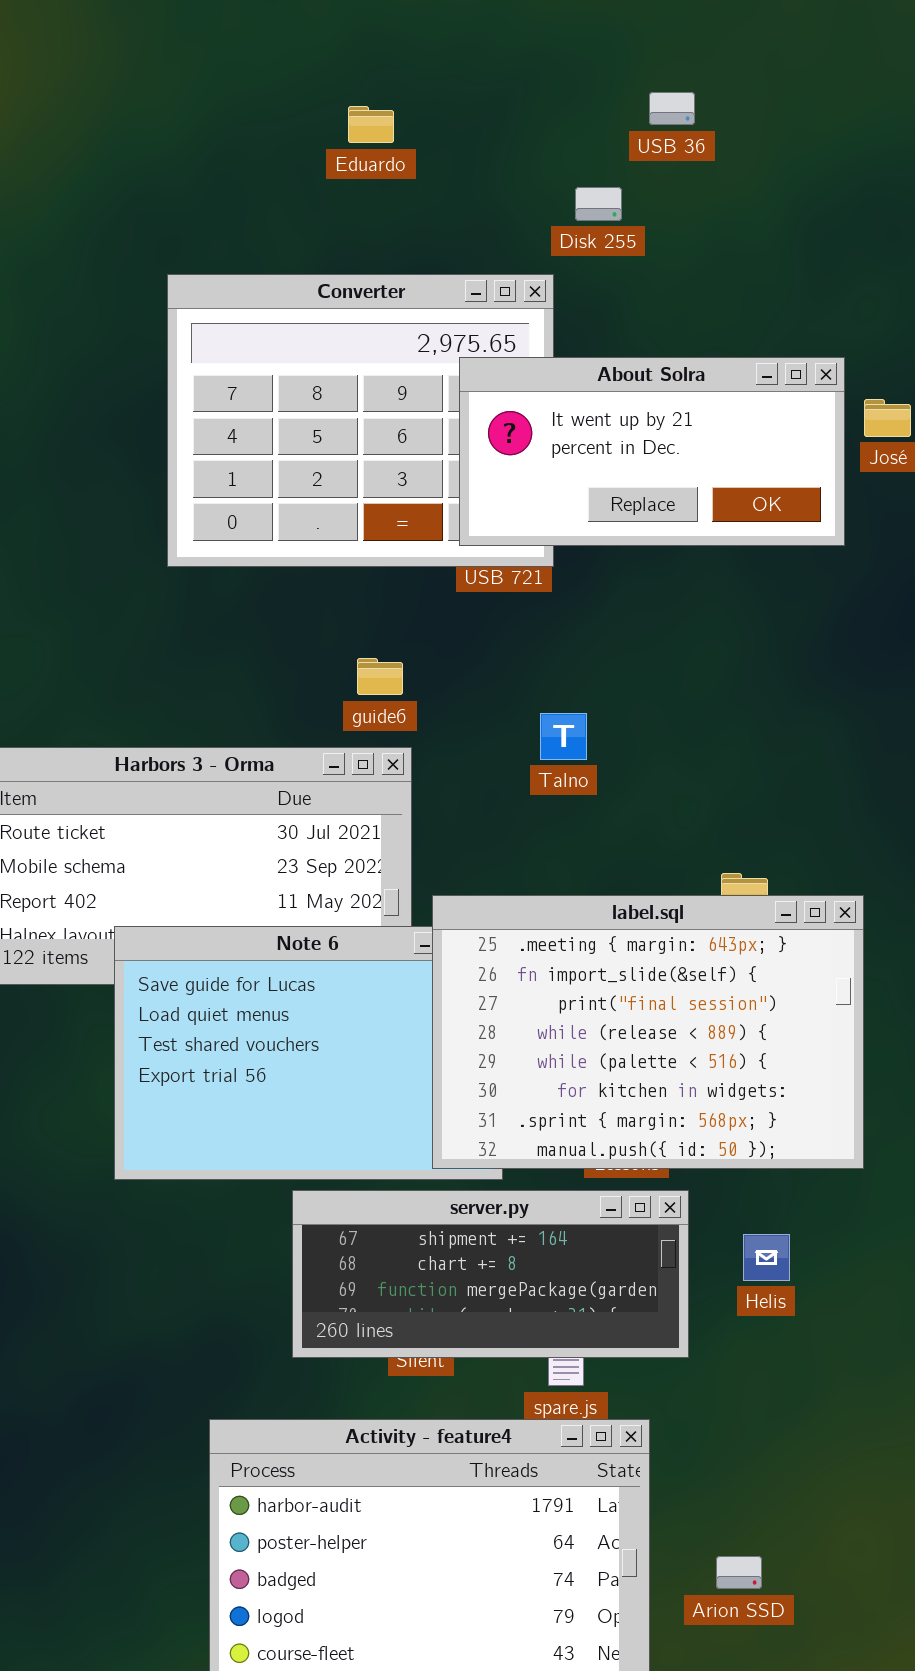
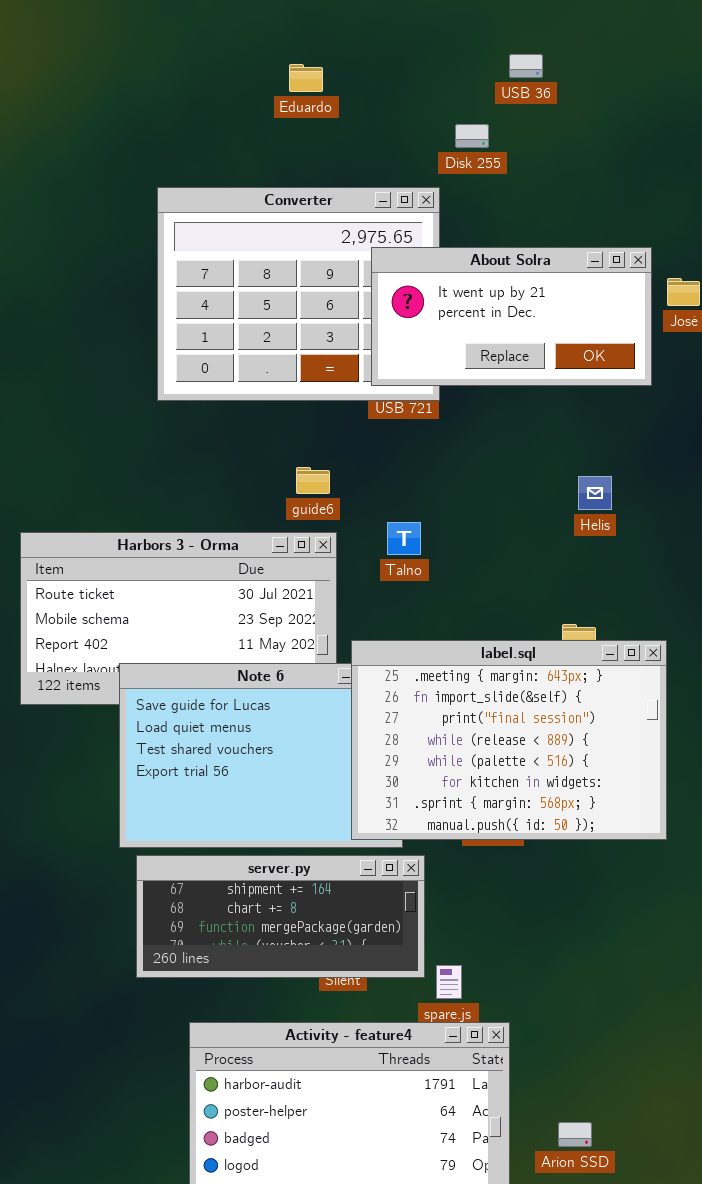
Talno: [540,713,587,760] -> [387,522,421,555], moved
server.py: [292,1190,689,1358] -> [136,855,425,978], moved
Helis: [743,1234,790,1281] -> [578,476,612,510], moved

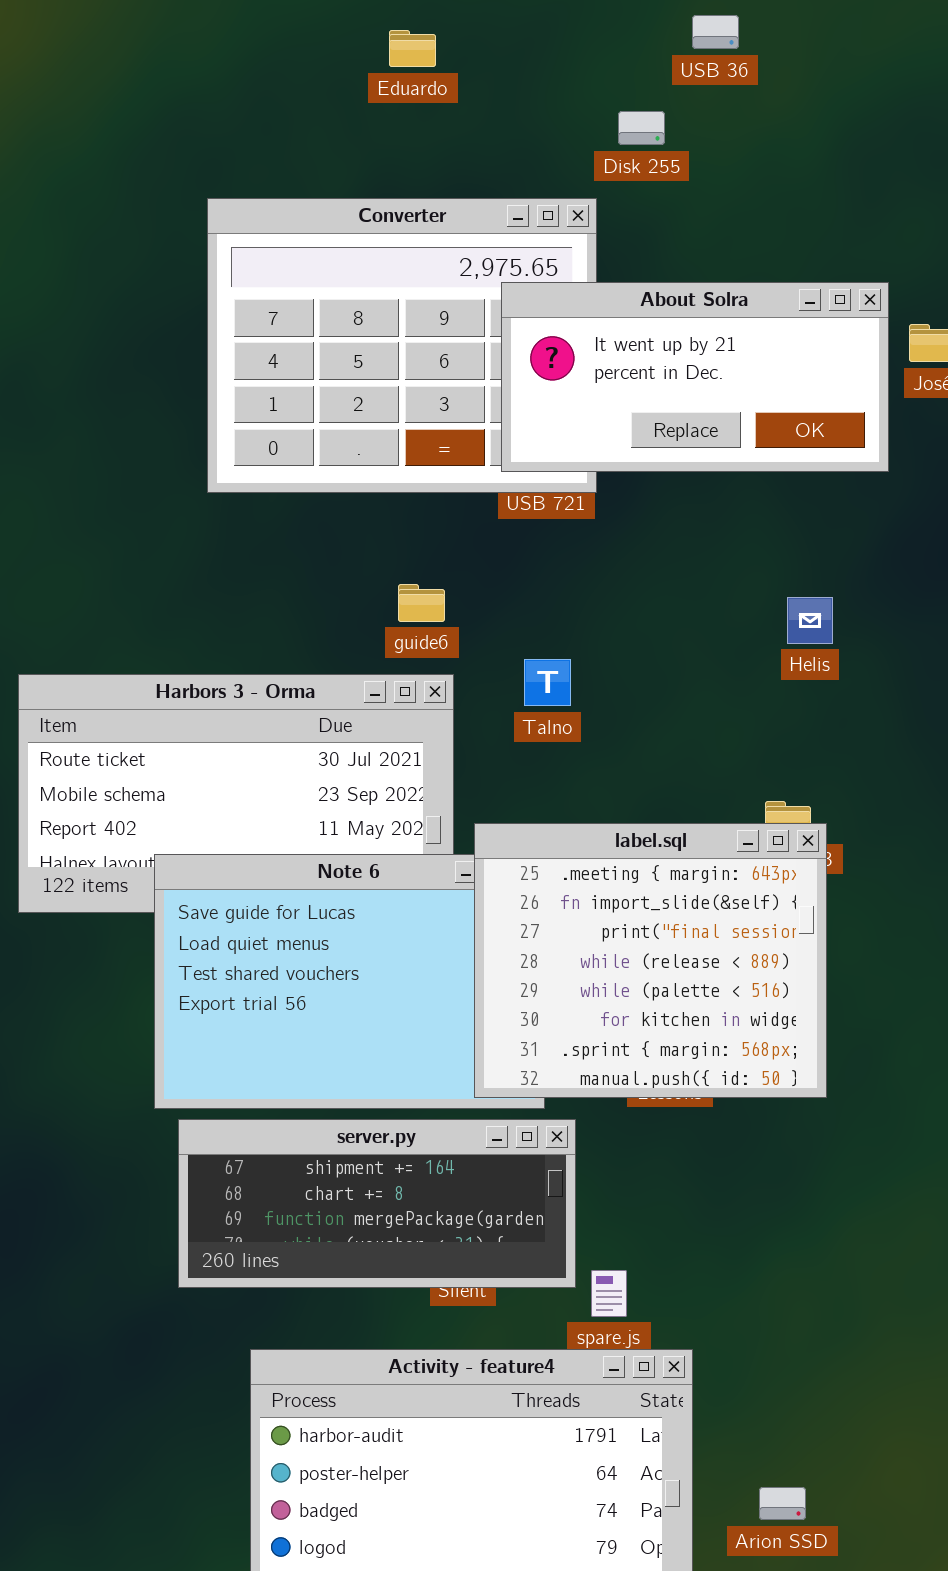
label.sql: [351,640,667,840] -> [474,823,827,1098], resized

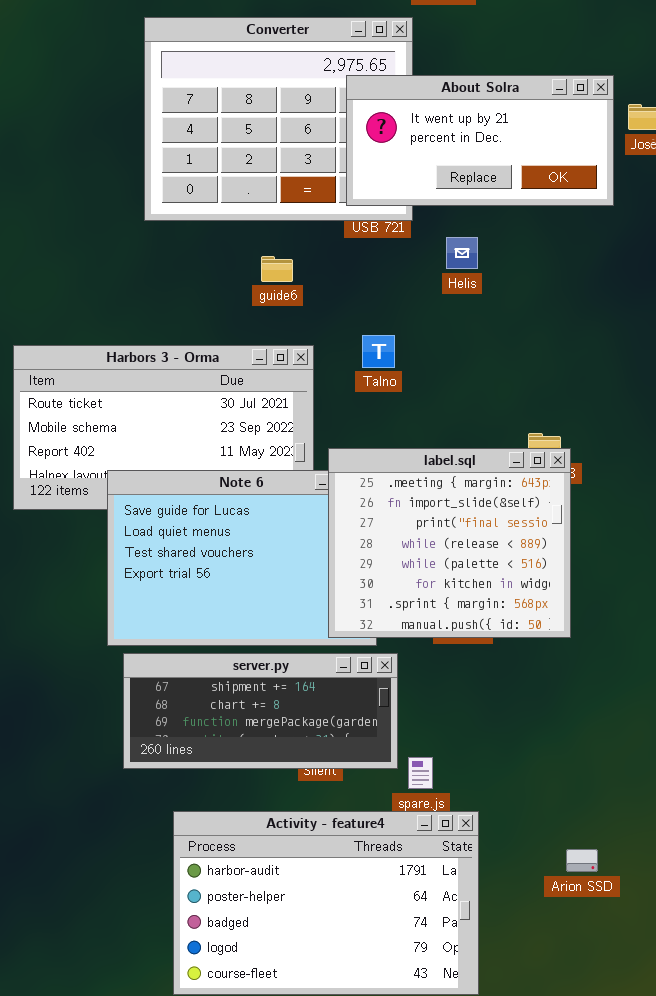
guide6: [398,584,445,622] -> [261,256,293,282], moved
Helis: [787,597,833,644] -> [446,237,478,269], moved
Arion SSD: [759,1487,806,1520] -> [566,849,598,872], moved

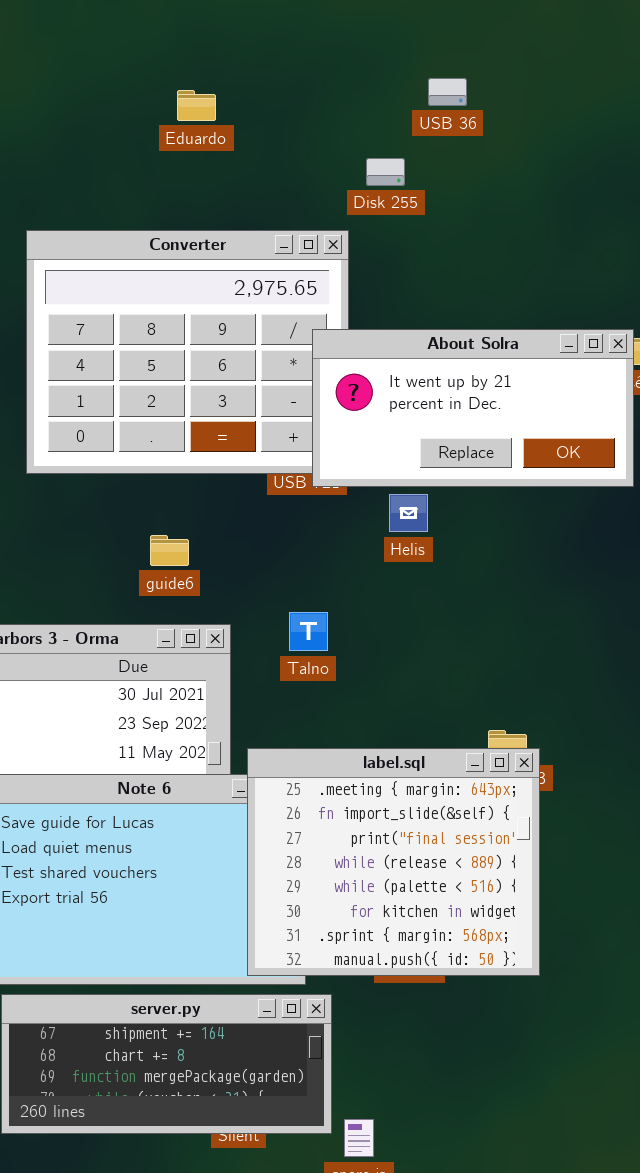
About Solra: [346,75,614,206] -> [312,329,634,487], moved
guide6: [261,256,293,282] -> [150,535,189,566], moved

